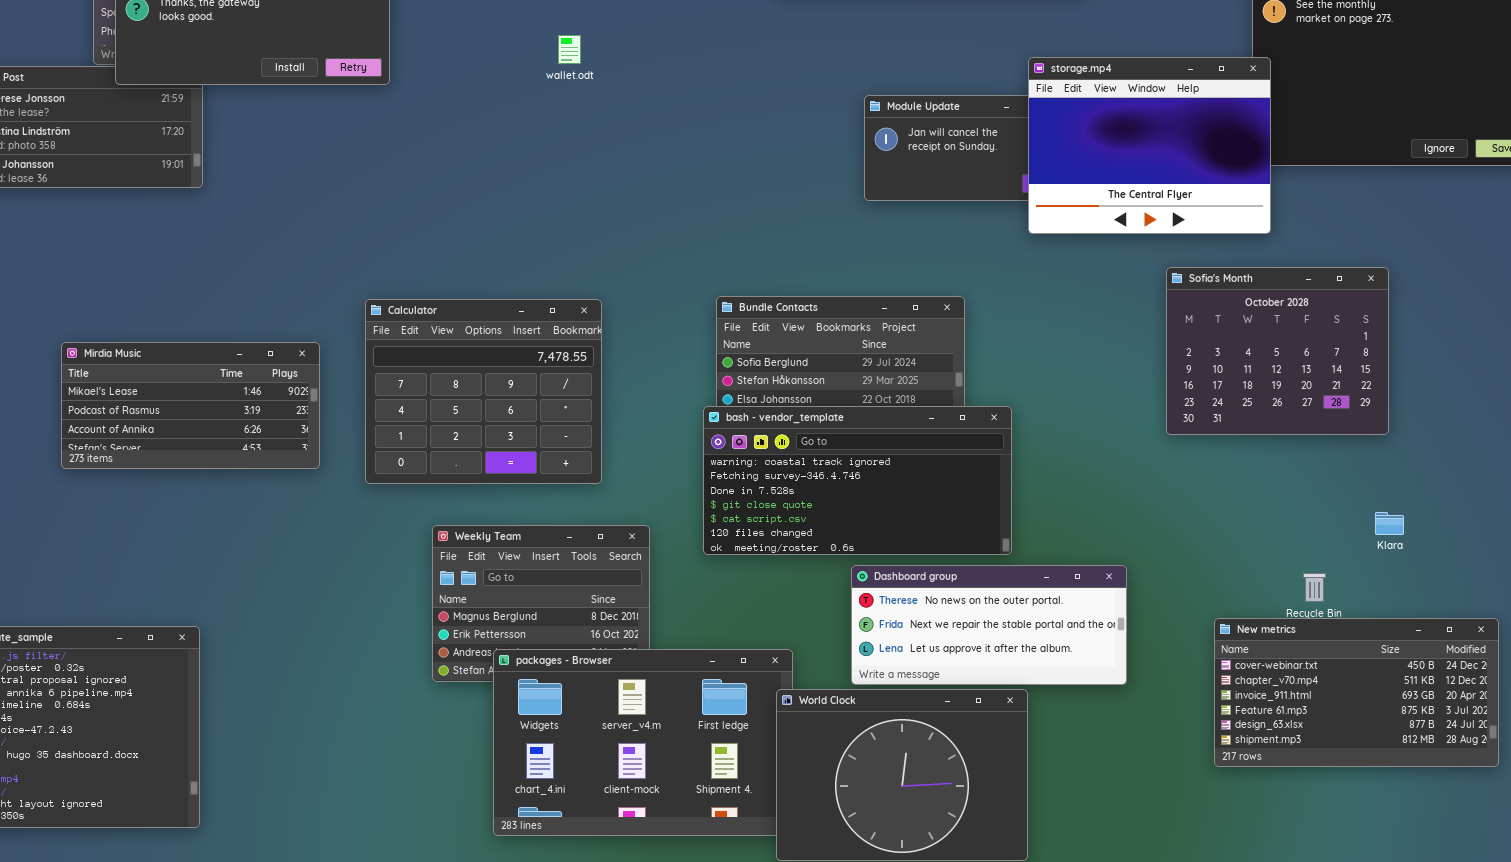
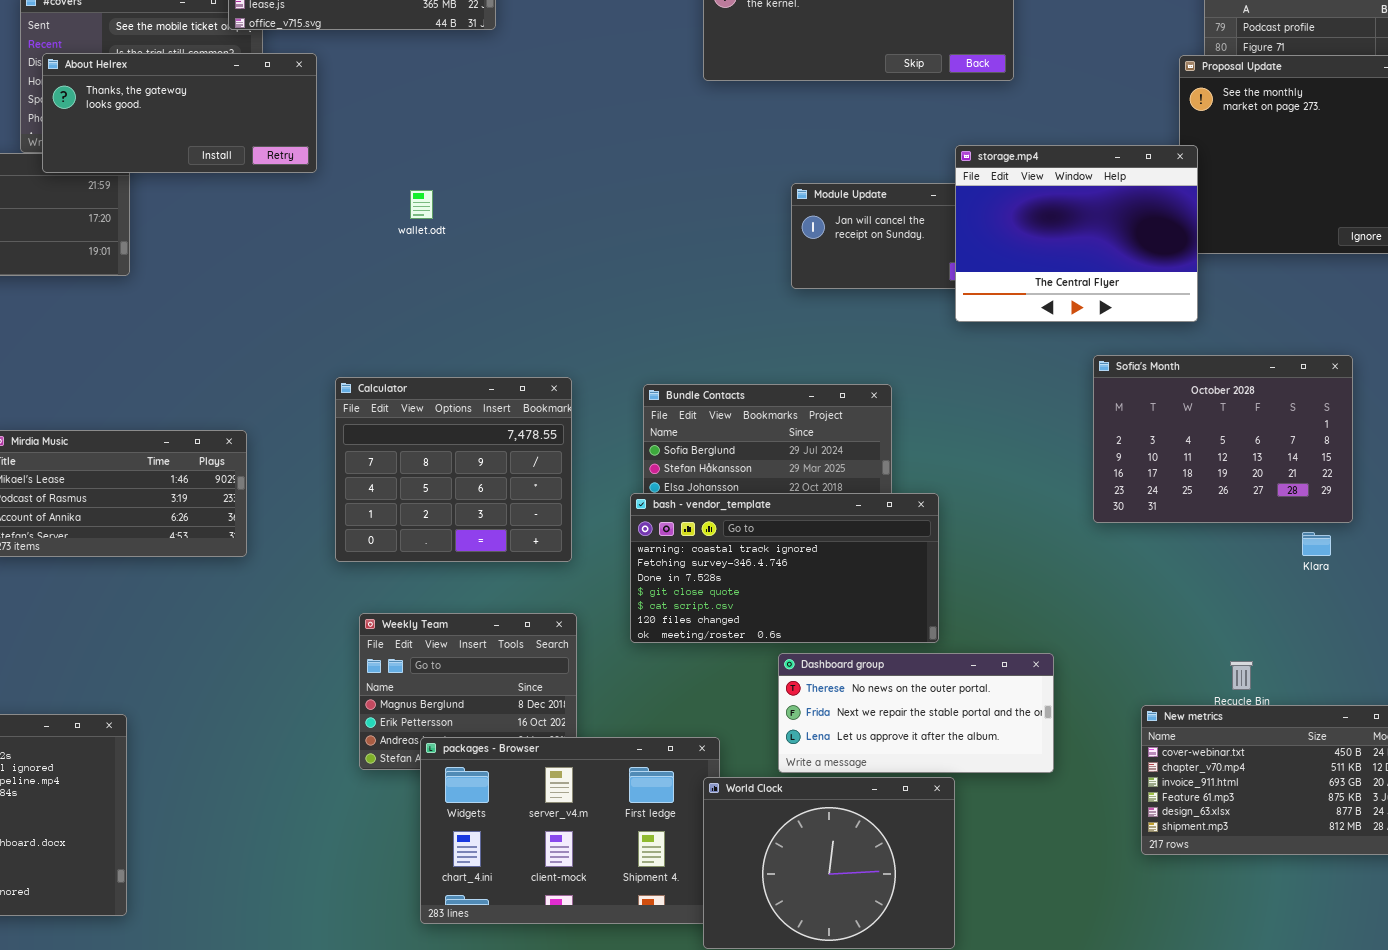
wallet.odt: [558,35,581,64] -> [410,190,433,219], moved
Sofia's Month: [1166,267,1389,435] -> [1093,355,1353,523], resized
Calculator: [365,299,602,484] -> [335,377,572,562], moved
Klara: [1375,512,1404,535] -> [1302,532,1331,556], moved

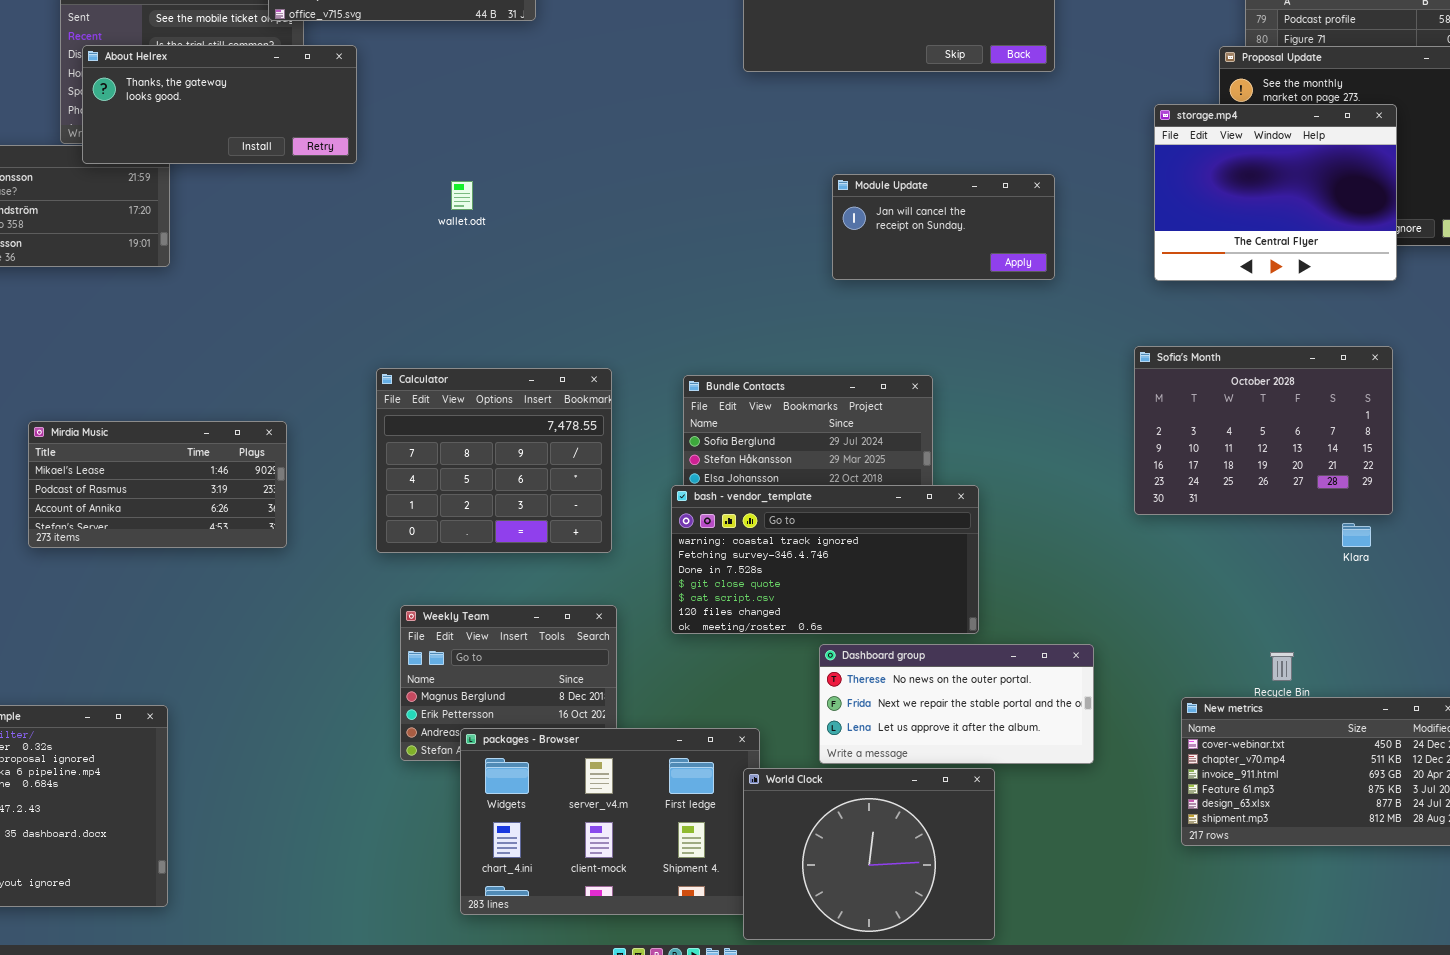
storage.mp4: [955,145,1198,322] -> [1154,104,1397,281], moved

